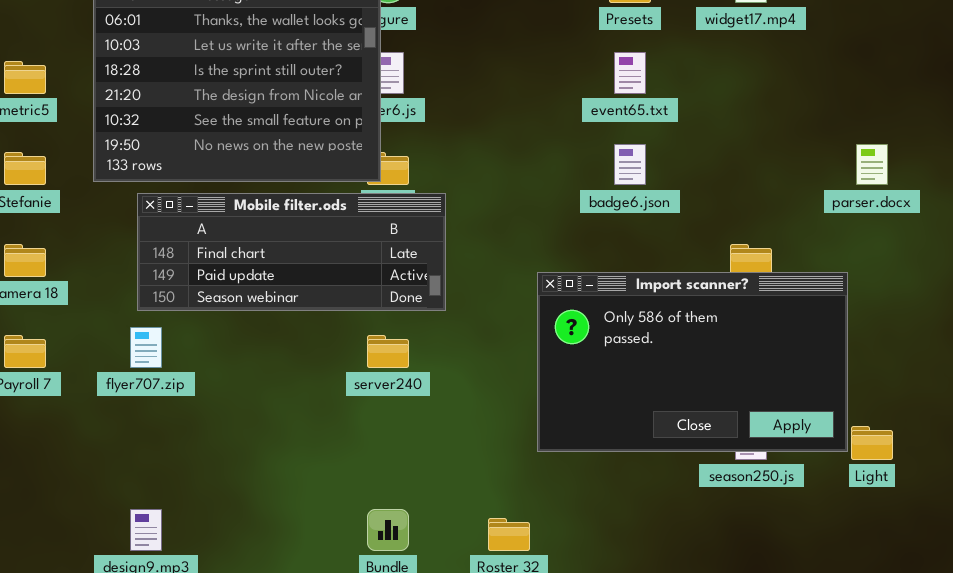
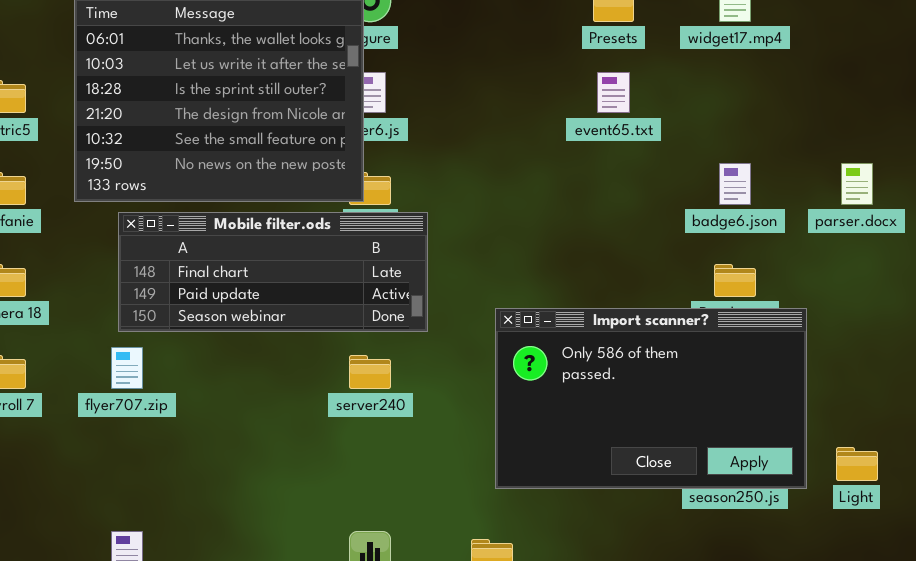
badge6.json: [614,144,646,185] -> [719,163,751,205], moved
Import scanner?: [537,272,848,452] -> [495,308,807,489], moved

